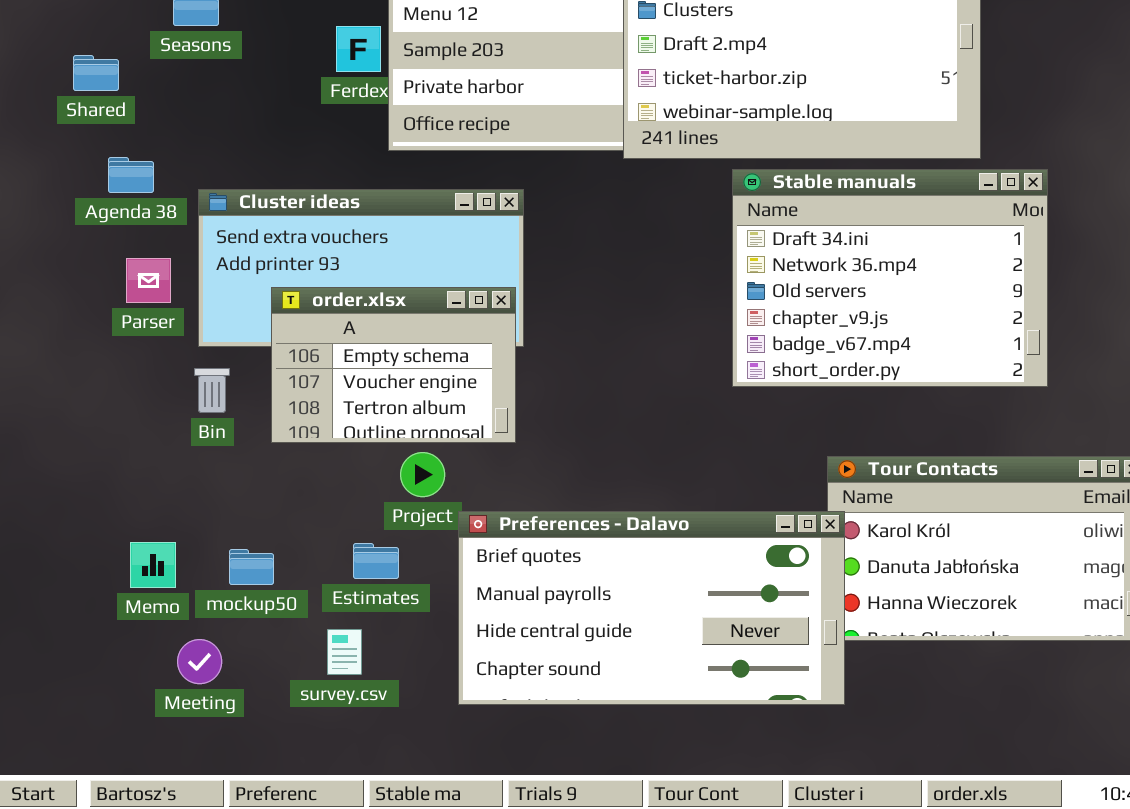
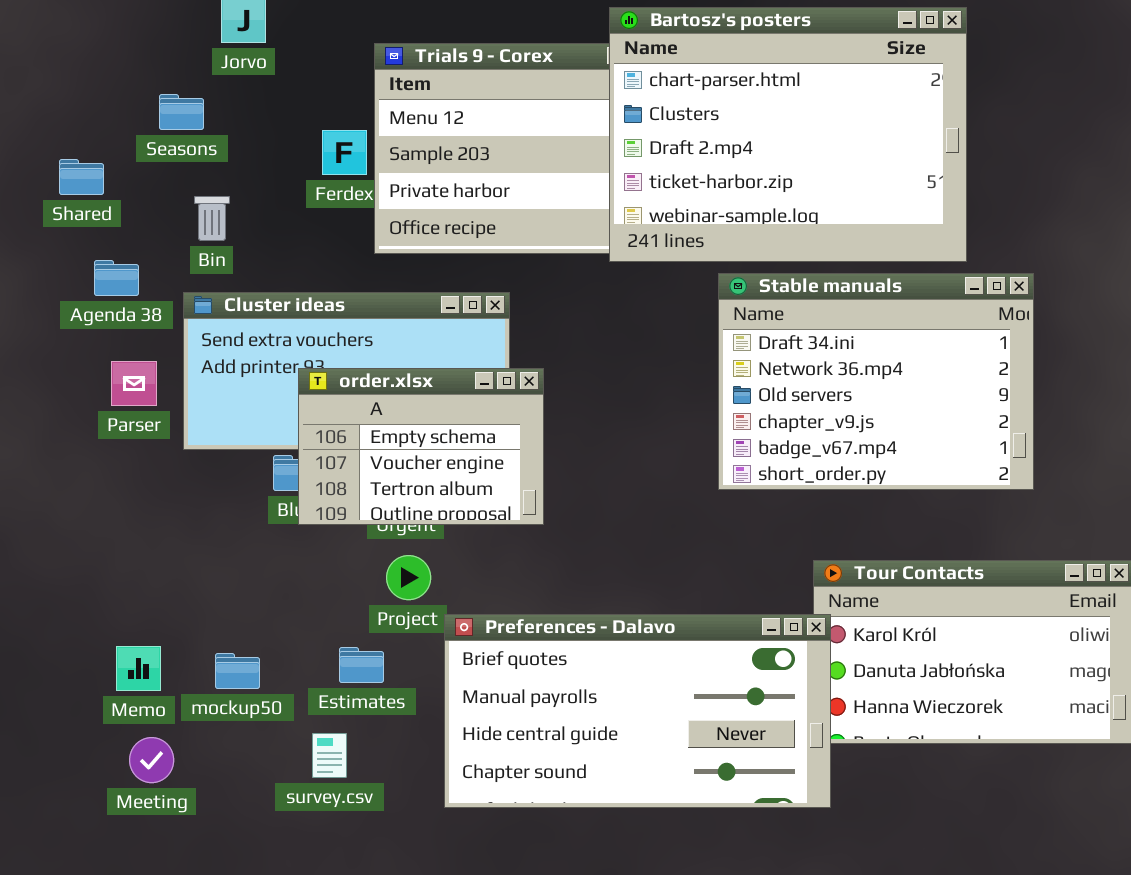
order.xlsx: [271,287,516,443] -> [298,368,544,525], moved
Bin: [194,368,230,413] -> [194,196,230,241], moved
Meeting: [177,639,222,684] -> [129,737,174,783], moved

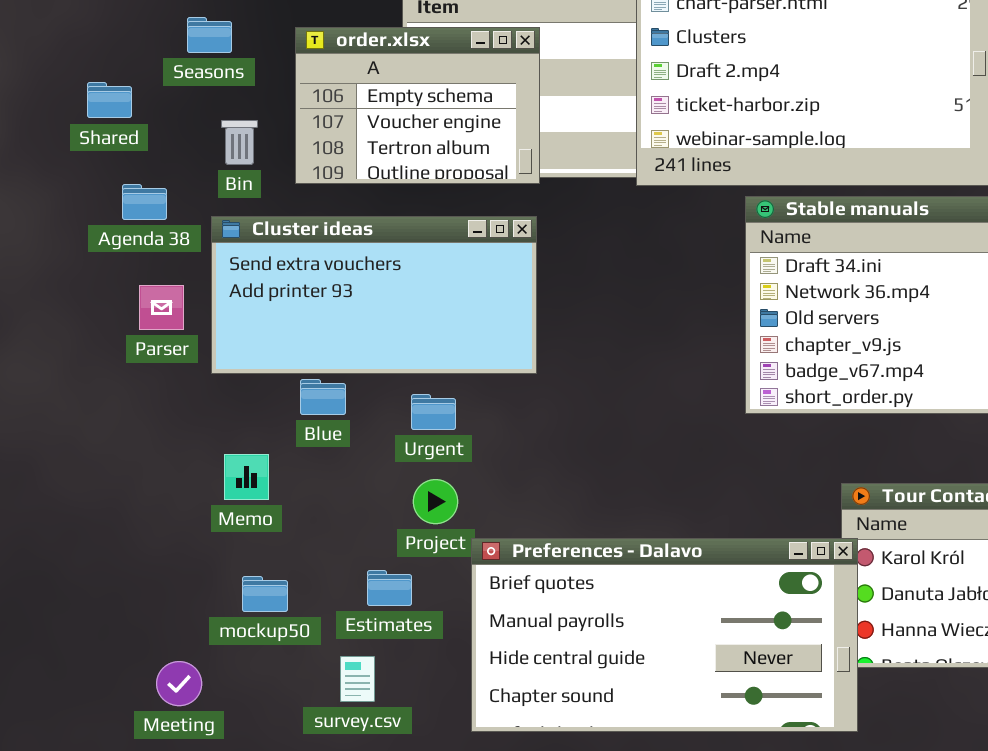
order.xlsx: [298,368,544,525] -> [295,27,540,184], moved
Memo: [116,646,161,691] -> [224,454,269,500], moved

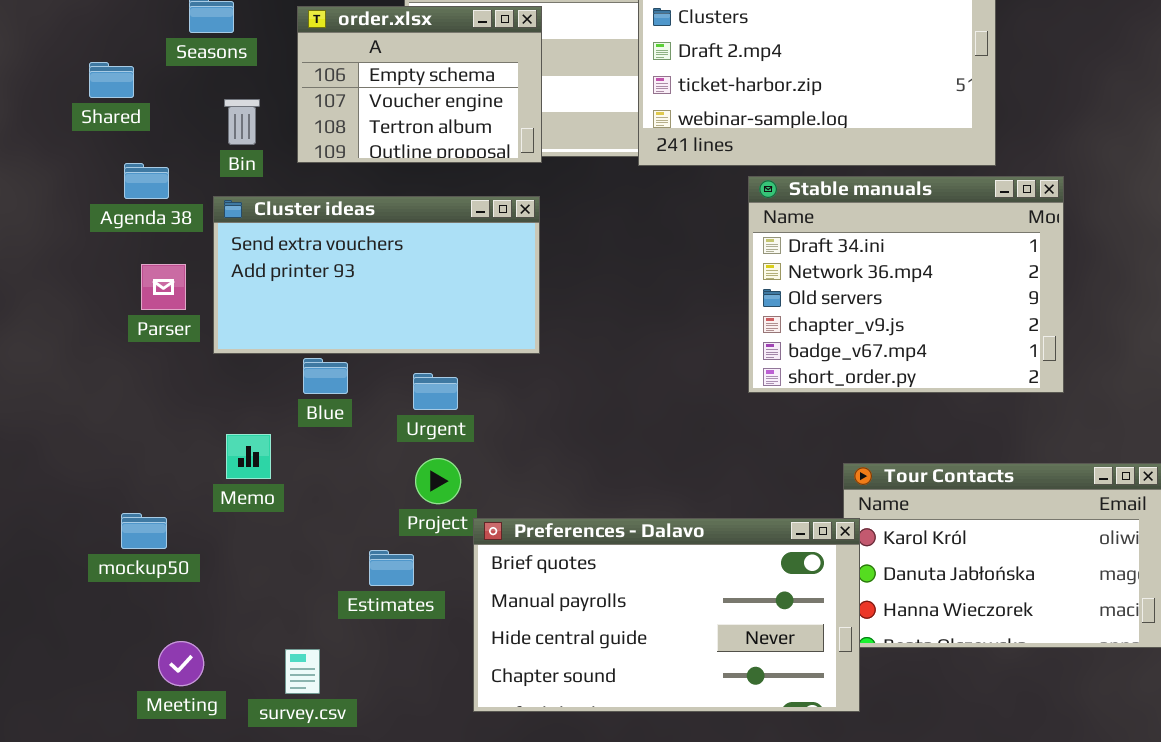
mockup50: [242,576,288,612] -> [121,513,167,549], moved
survey.csv: [340,656,375,702] -> [285,649,320,694], moved

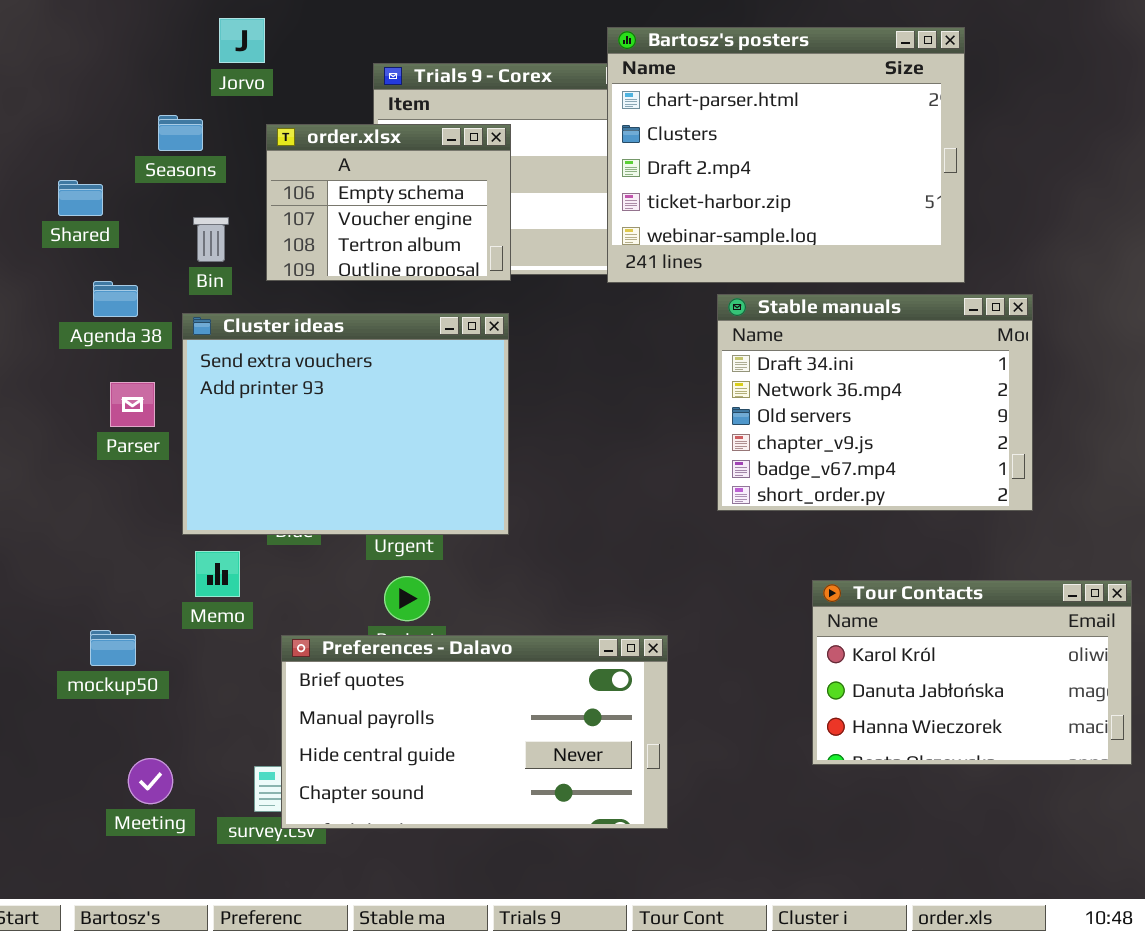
Cluster ideas: [213,196,540,354] -> [182,313,509,535], resized
Preferences - Dalavo: [473,518,860,712] -> [281,635,668,829], moved

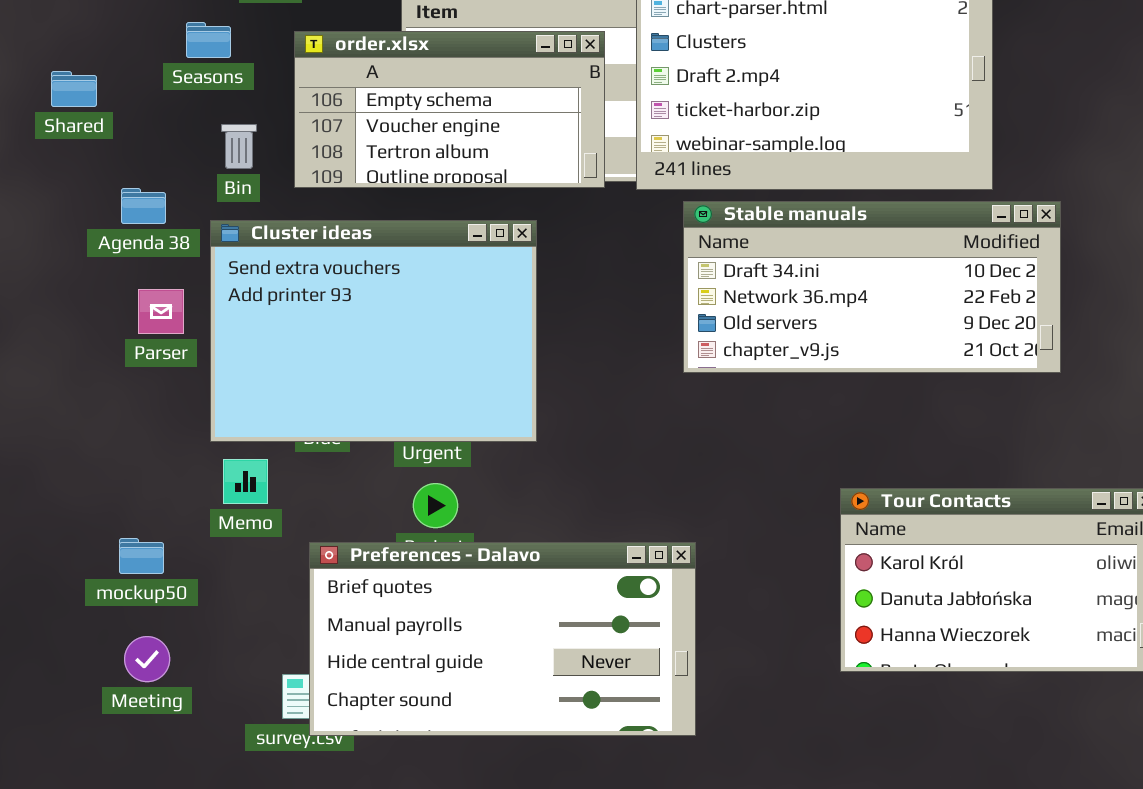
order.xlsx: [266,124,511,281] -> [294,31,605,188], resized
Shared: [58,180,103,216] -> [51,71,97,107], moved
Stable manuals: [717,294,1033,511] -> [683,201,1061,373], resized
Meeting: [128,758,173,804] -> [124,636,170,682], moved

